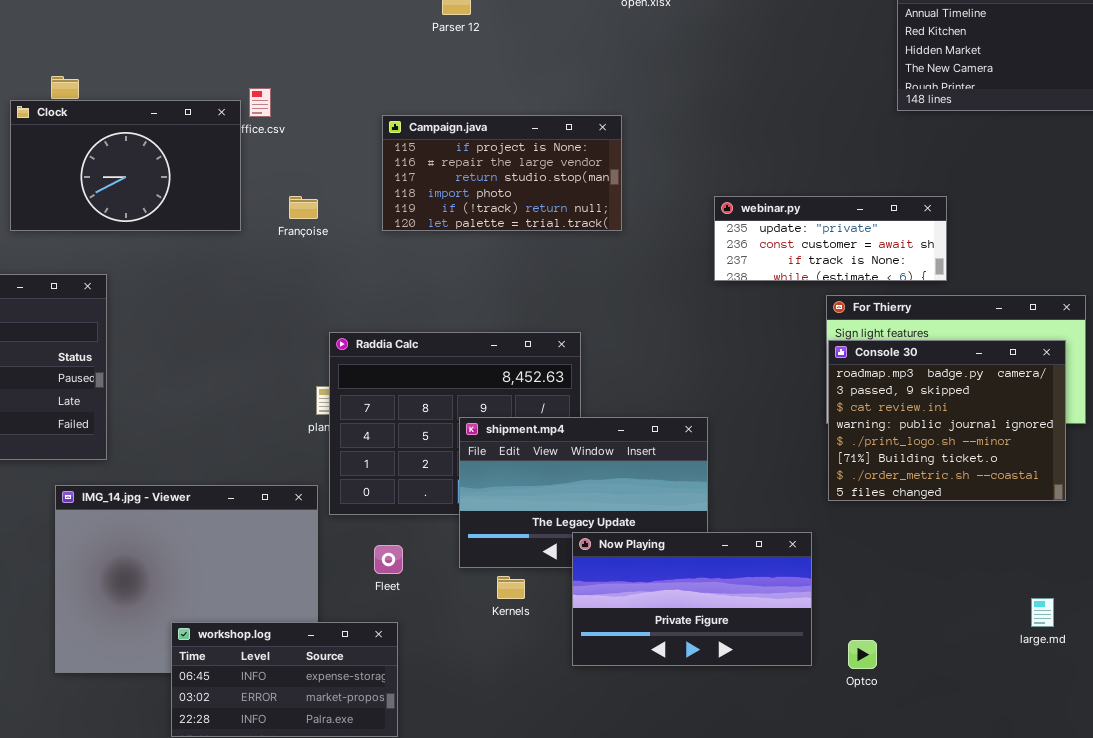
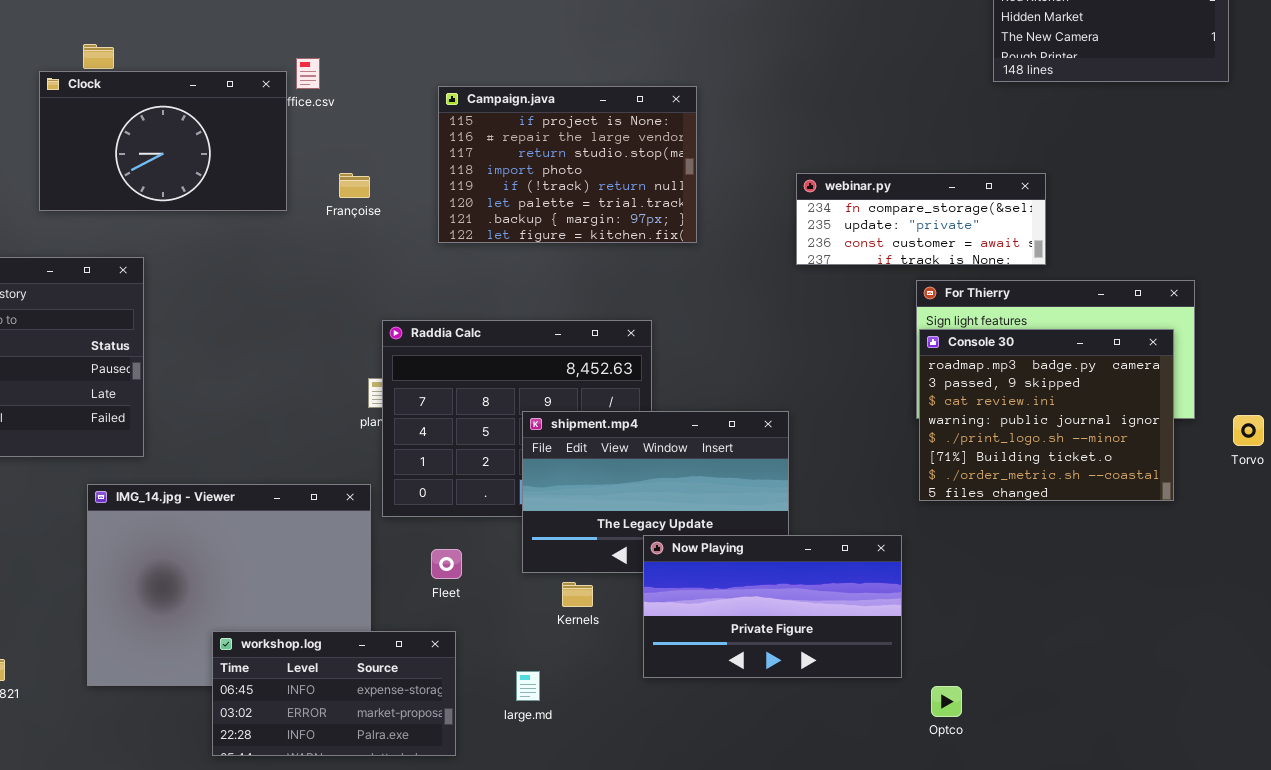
Campaign.java: [382,115,622,231] -> [438,86,697,243], resized
webinar.py: [714,196,947,281] -> [796,173,1046,265], scrolled up 1 row
large.md: [1031,598,1054,627] -> [516,671,540,701], moved
Optco: [848,640,877,669] -> [931,686,962,717], moved

